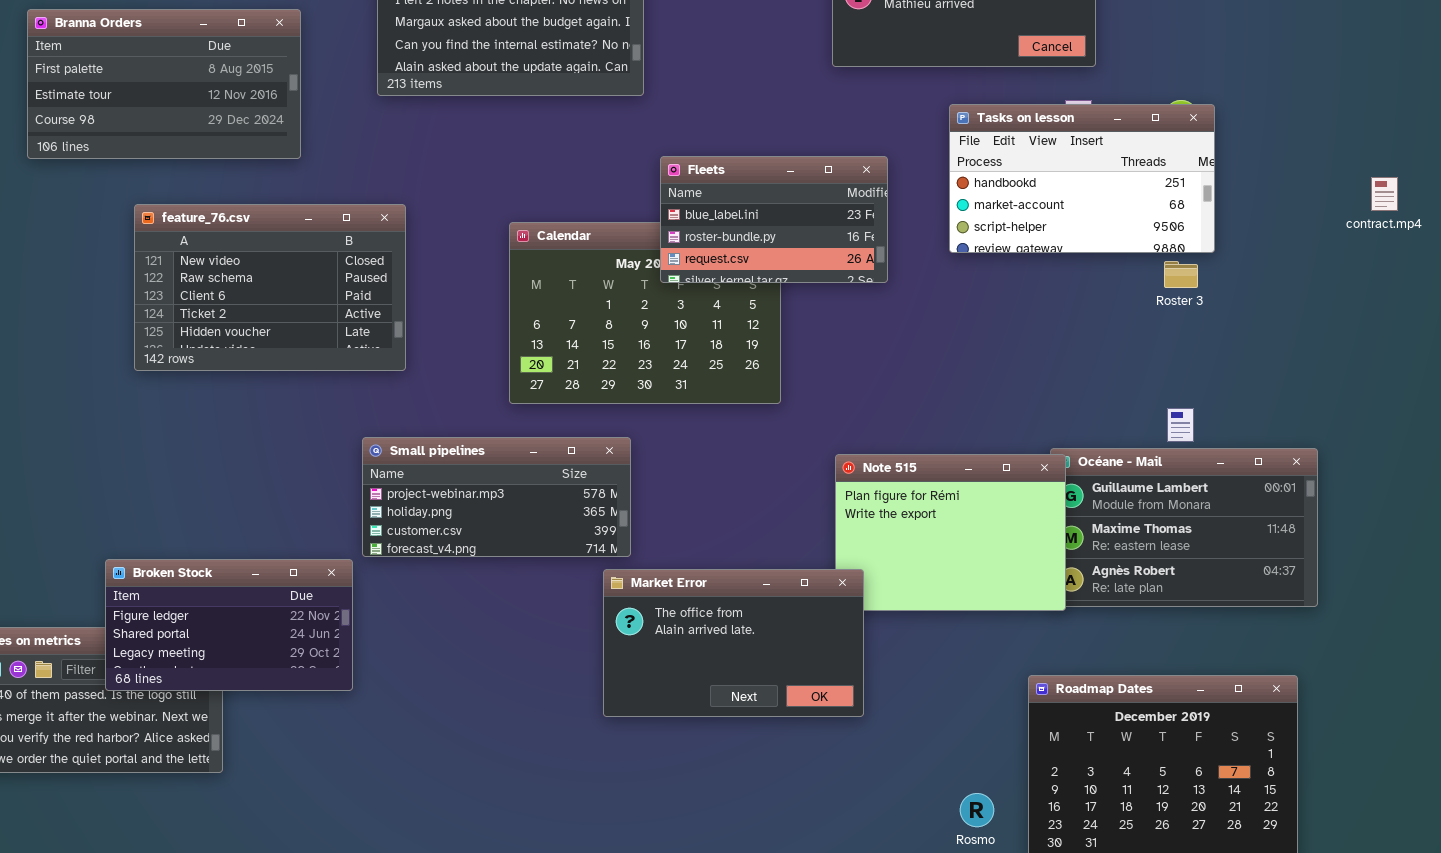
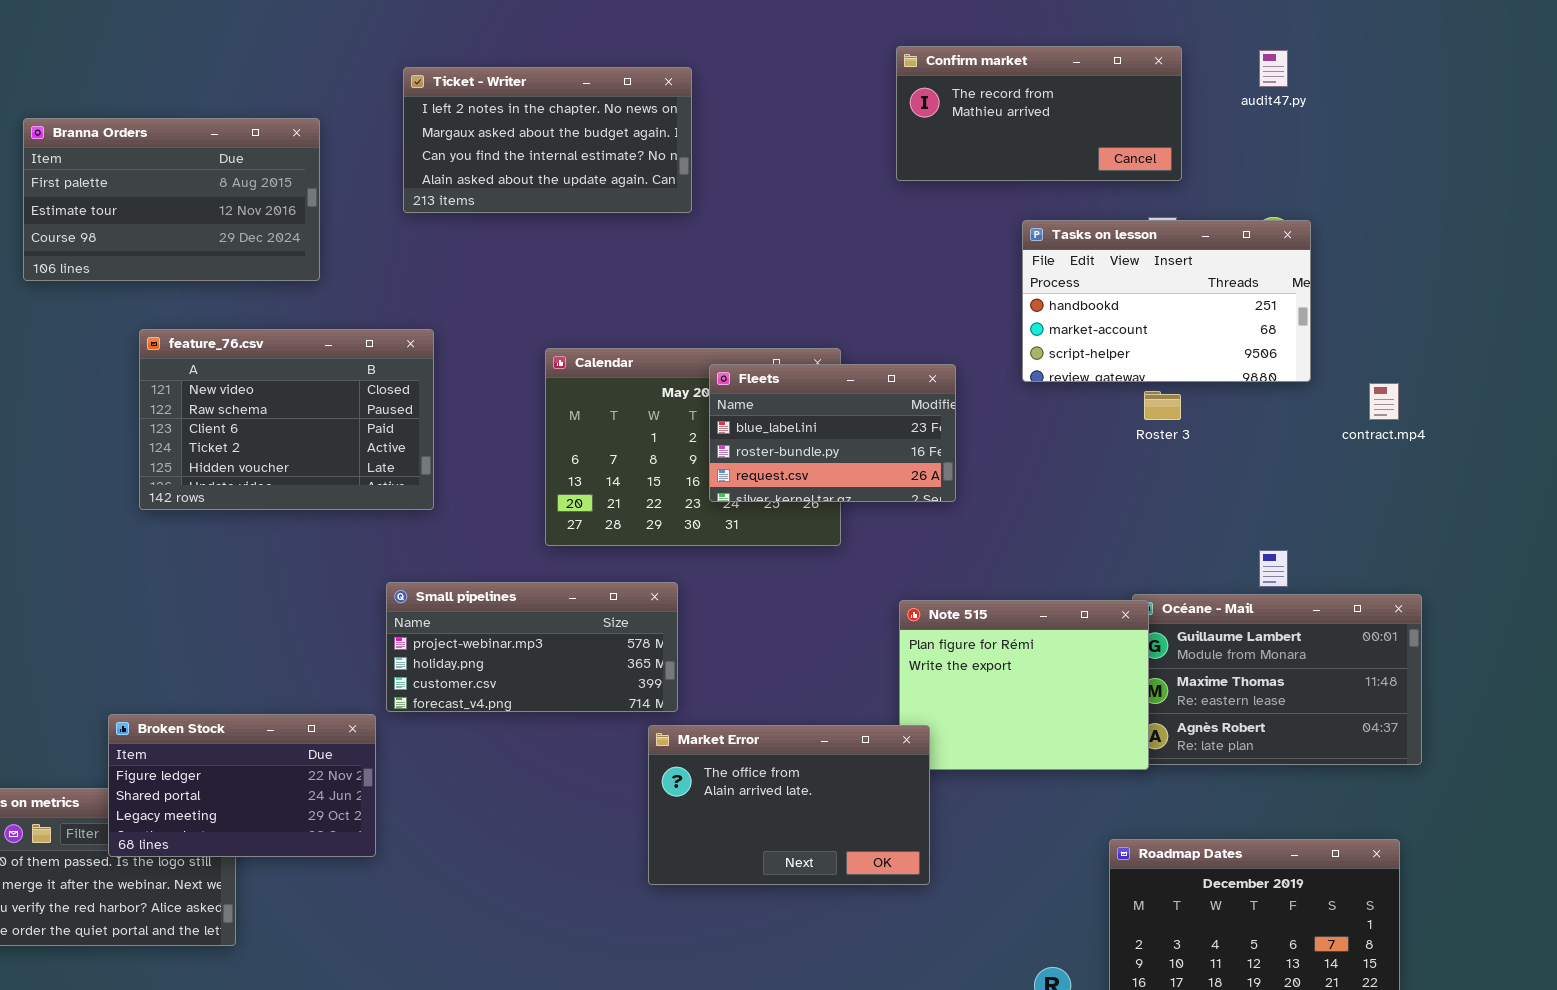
Fleets: [660,156,888,283] -> [709,364,956,502], moved
contract.mp4: [1371,177,1398,211] -> [1369,383,1399,420], moved
Roster 3: [1164,261,1198,288] -> [1144,391,1181,420], moved

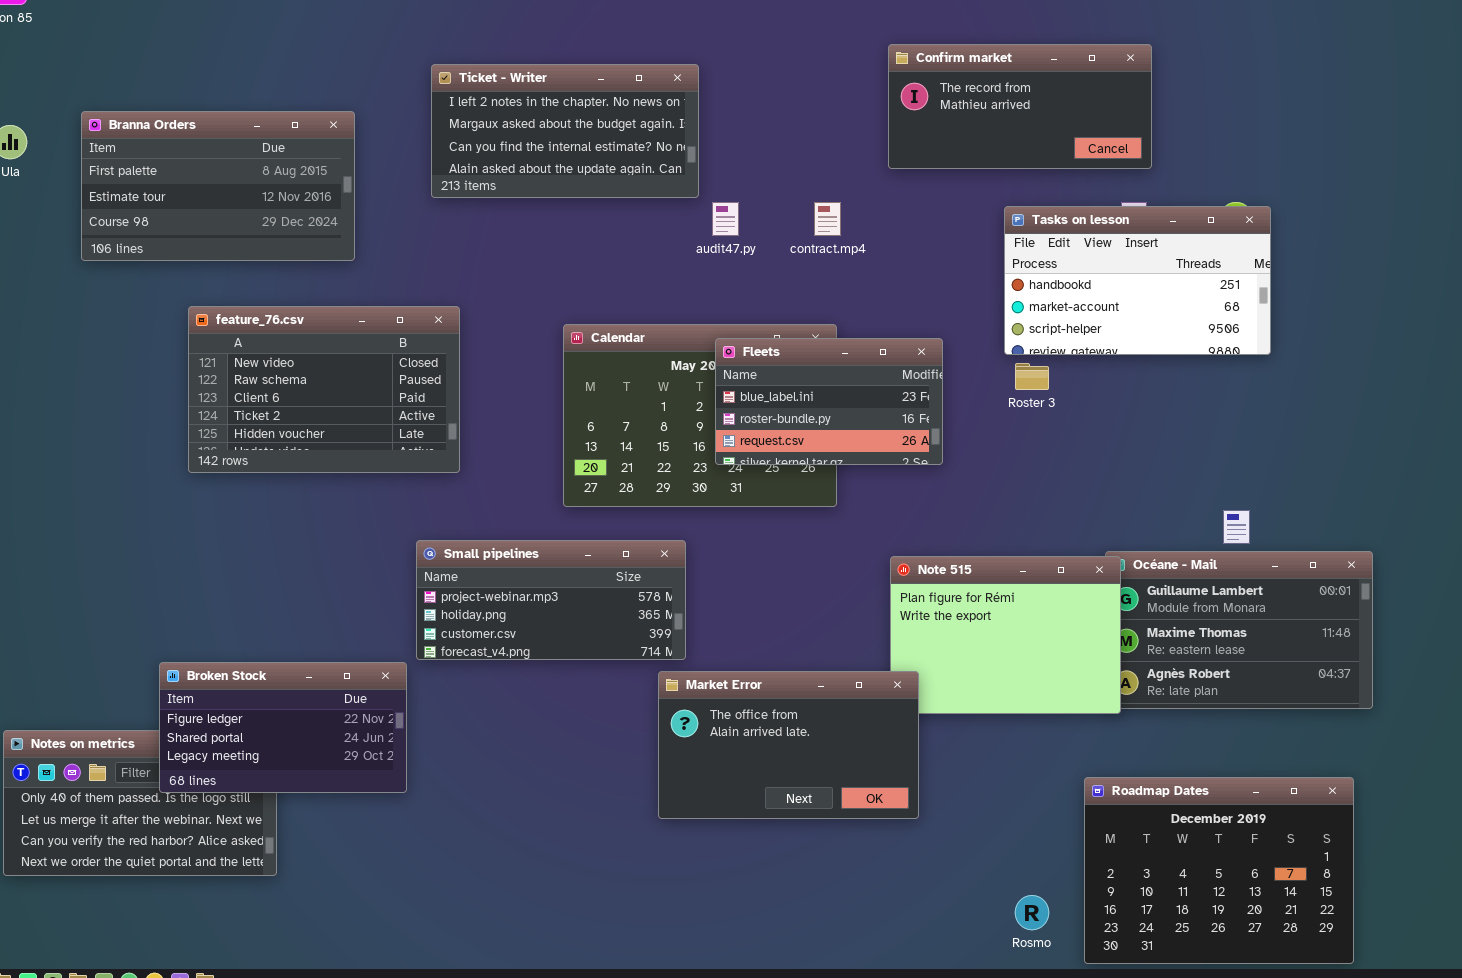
audit47.py: [1259,50,1288,87] -> [712,202,739,236], moved
contract.mp4: [1369,383,1399,420] -> [814,202,841,236], moved
Roster 3: [1144,391,1181,420] -> [1015,363,1049,390], moved

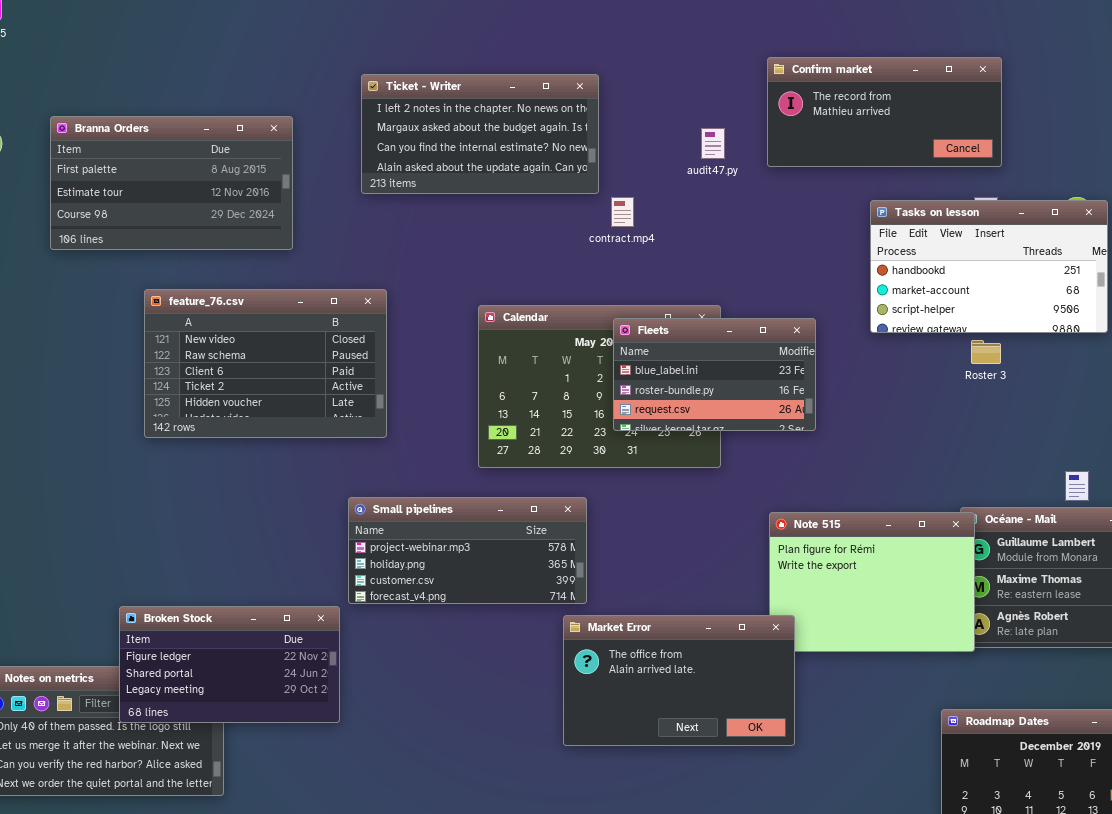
audit47.py: [712,202,739,236] -> [701,128,725,159], moved
contract.mp4: [814,202,841,236] -> [611,197,634,227], moved
Roster 3: [1015,363,1049,390] -> [971,340,1001,364], moved

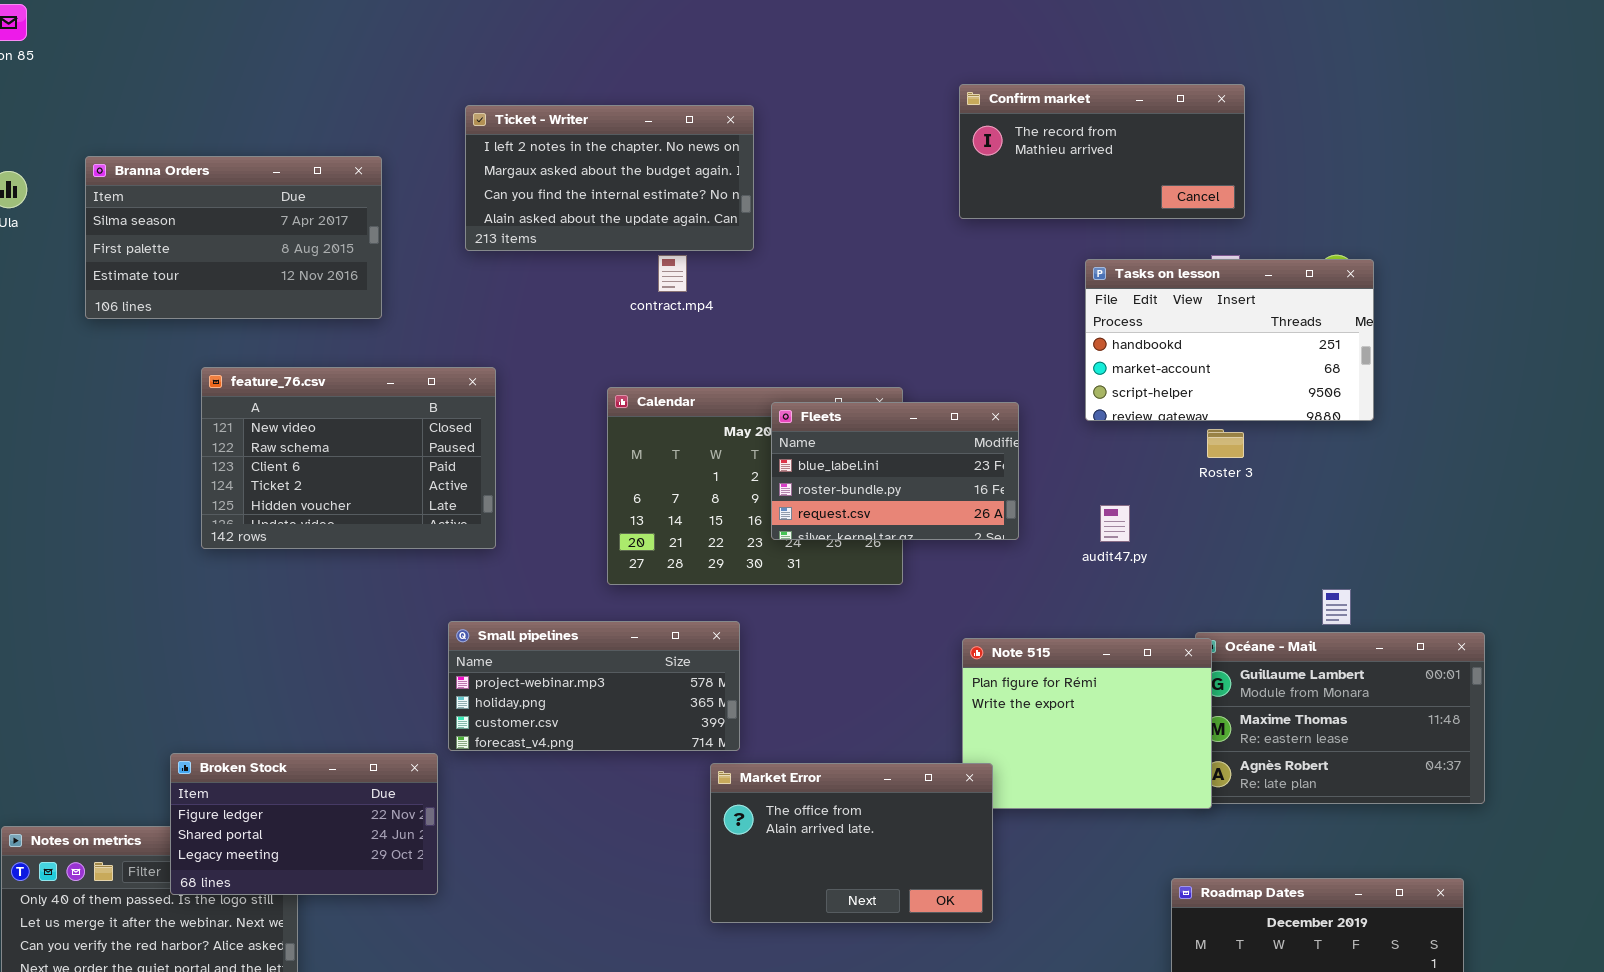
Branna Orders: [50,116,293,250] -> [85,156,382,319], scrolled up 1 row
audit47.py: [701,128,725,159] -> [1100,505,1130,542], moved
contract.mp4: [611,197,634,227] -> [658,255,687,292], moved

